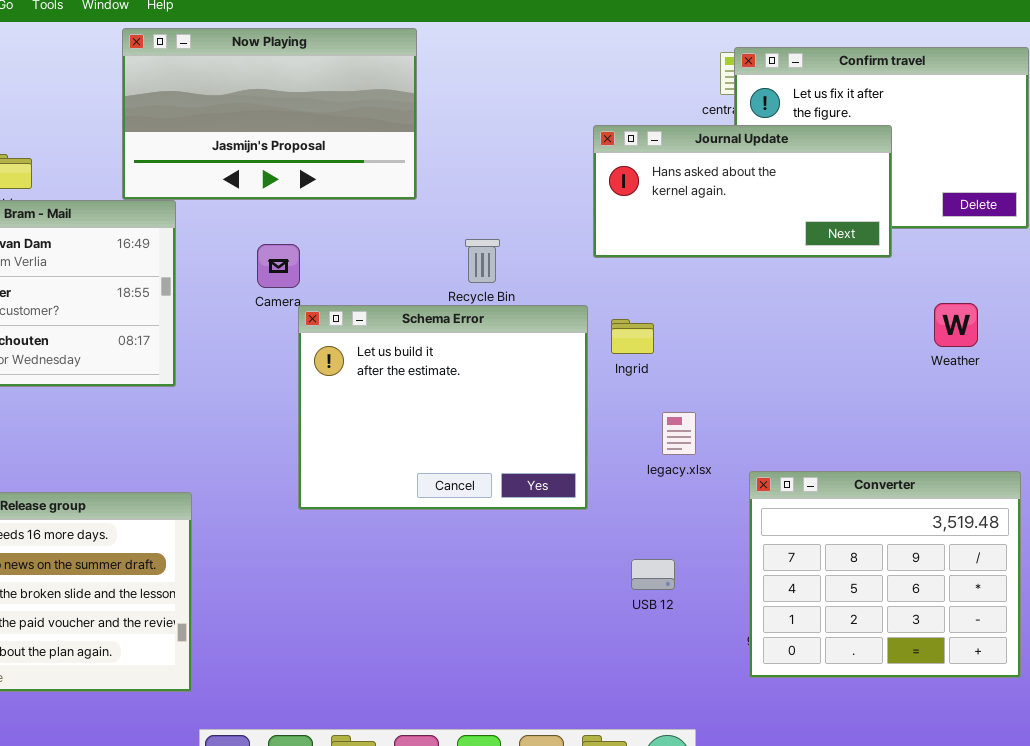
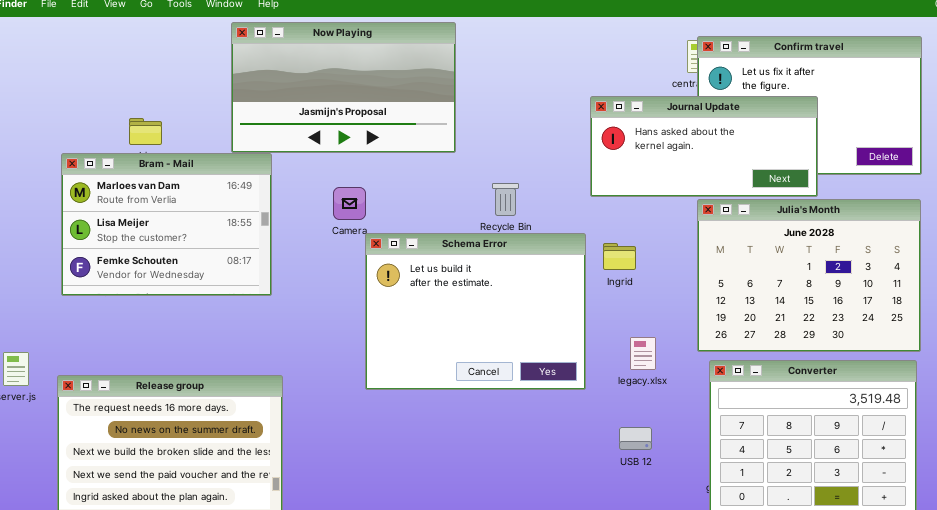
Julia's Month: none -> [697,199,921,352], opened
legacy.xlsx: [662,412,696,455] -> [630,337,656,370], moved

